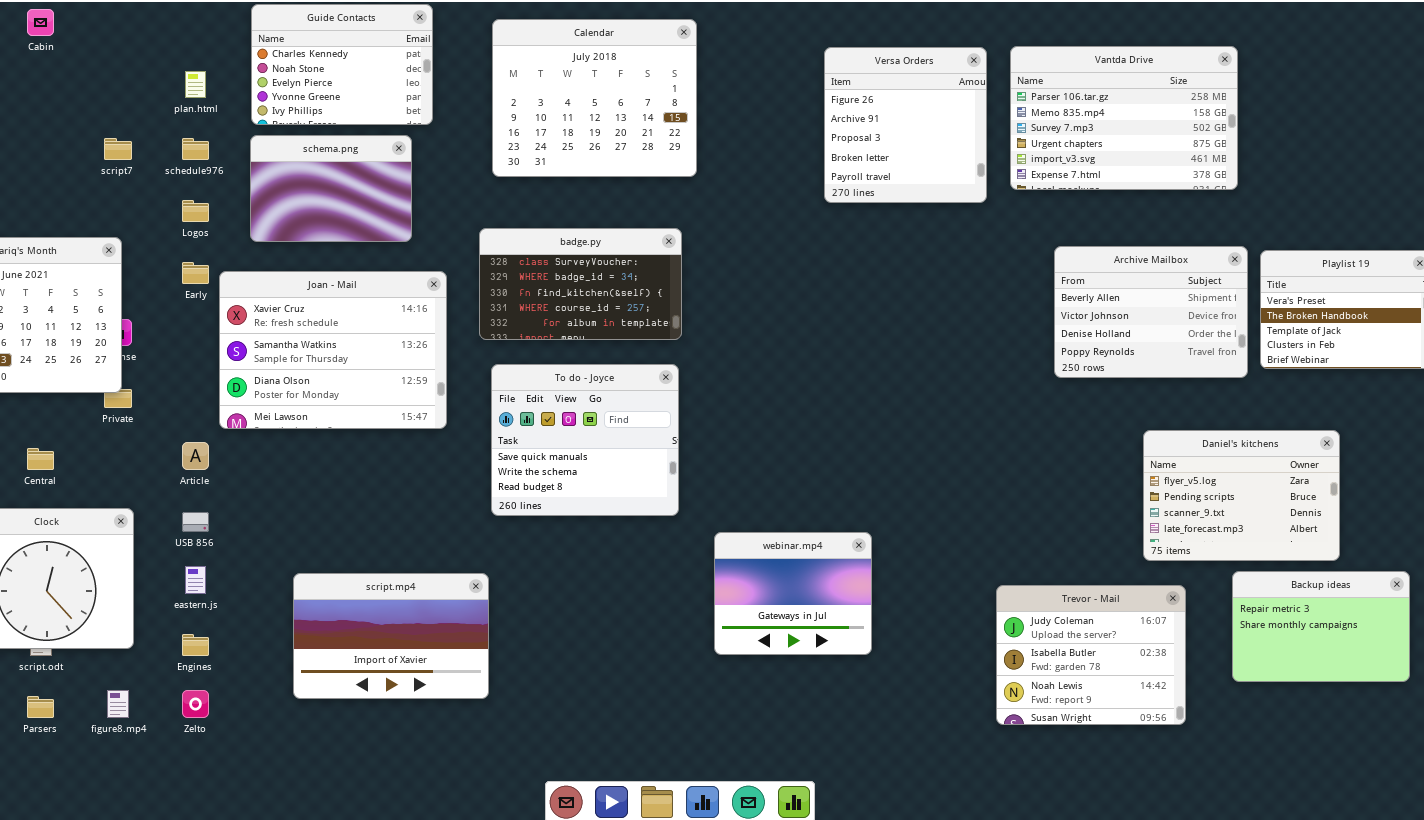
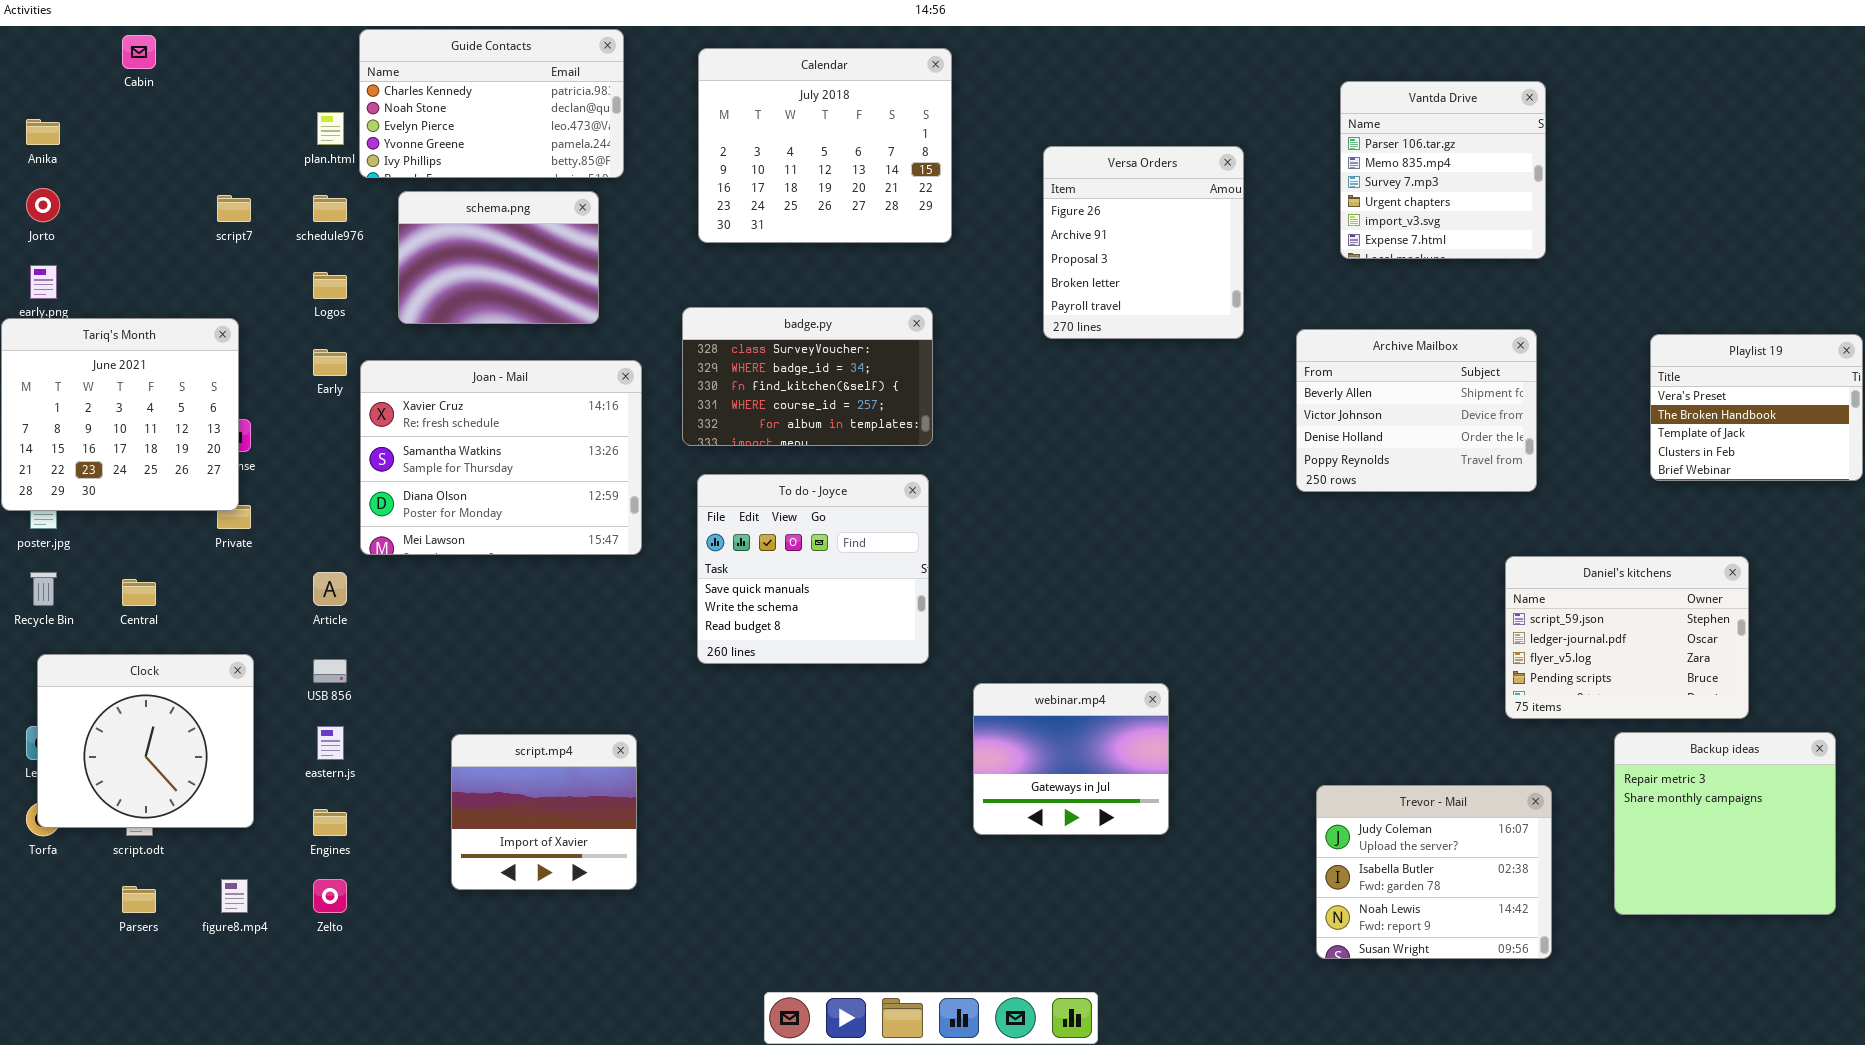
Guide Contacts: [251,4,433,125] -> [359,29,624,178], resized
Vantda Drive: [1010,46,1238,190] -> [1340,81,1546,259], resized
Versa Orders: [824,47,987,203] -> [1043,146,1244,339], moved
Archive Mailbox: [1054,246,1248,378] -> [1296,329,1537,492], moved
Daniel's kitchens: [1143,430,1340,561] -> [1505,556,1749,719], scrolled up 2 rows
Backup ideas: [1232,571,1410,682] -> [1614,732,1836,915], resized
script.mp4: [293,573,489,699] -> [451,734,637,890], resized
Trevor - Mail: [996,585,1186,725] -> [1316,785,1552,959], moved

